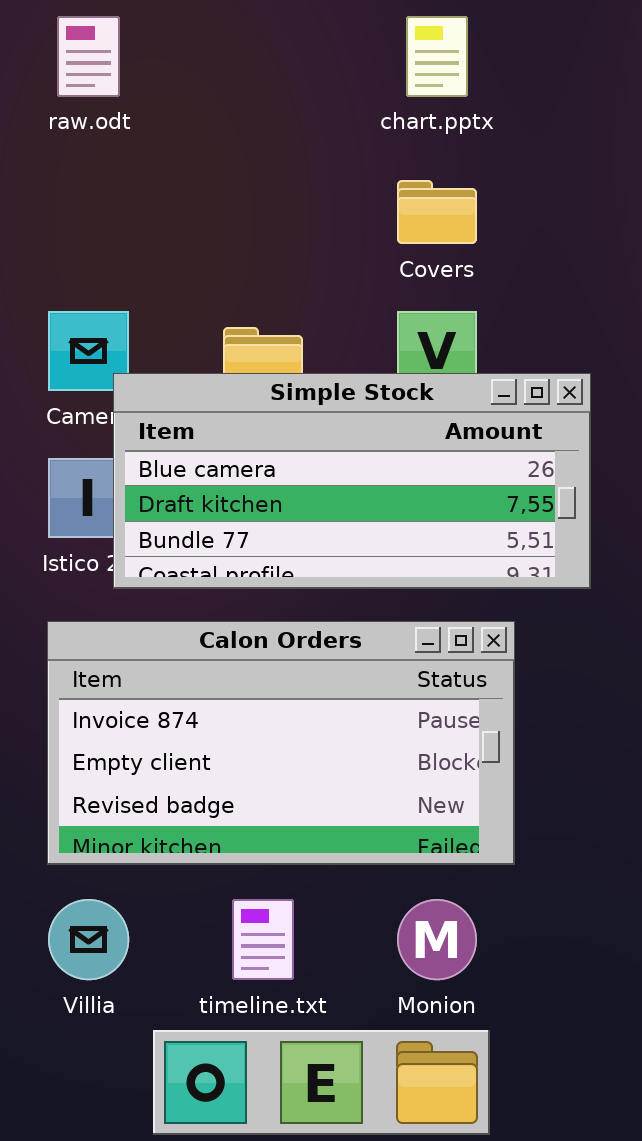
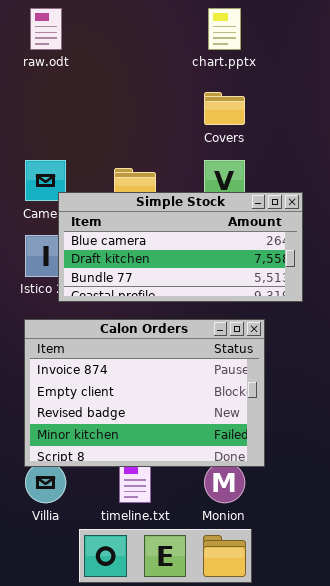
Calon Orders: [47,621,515,865] -> [24,319,265,467], resized

